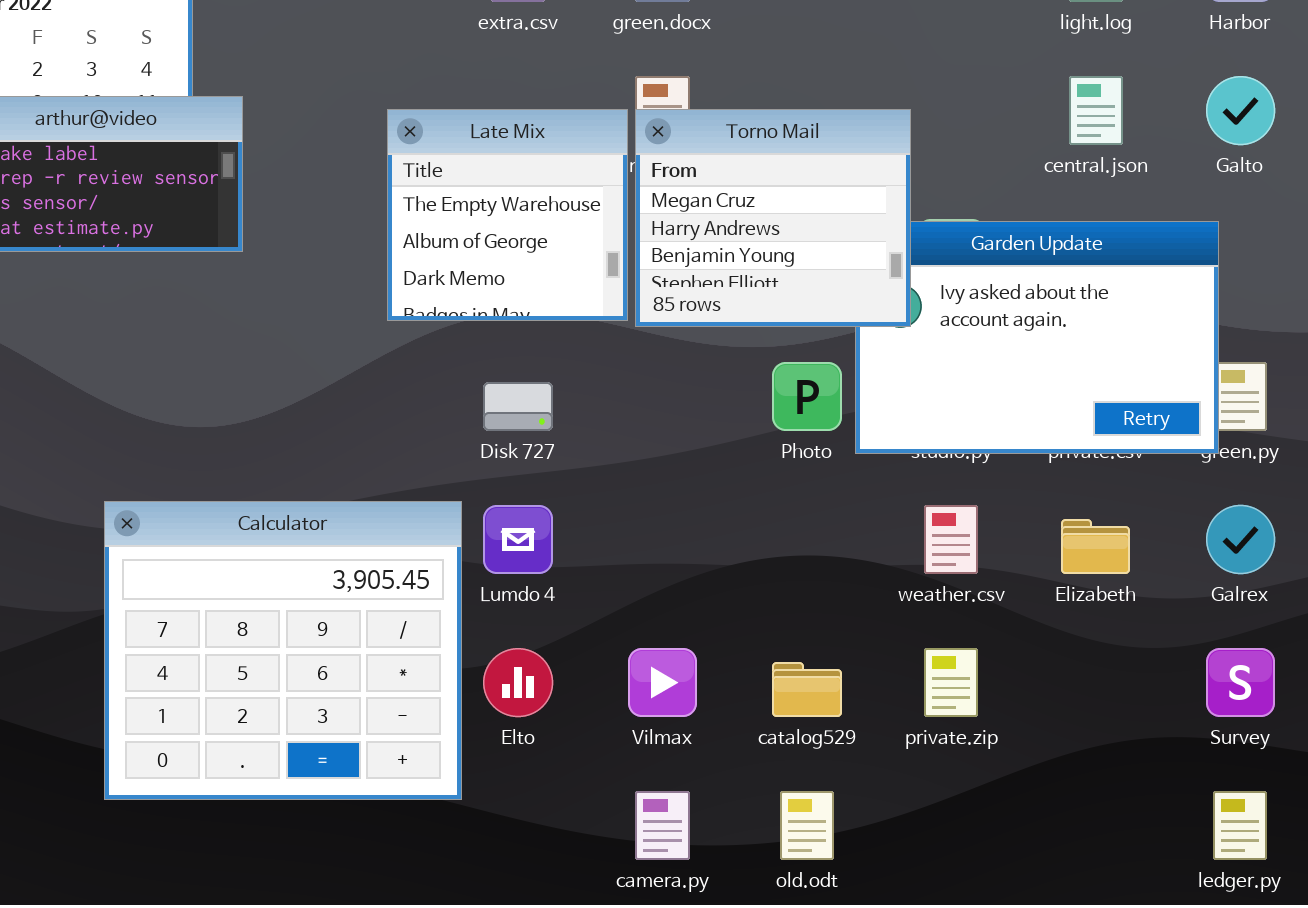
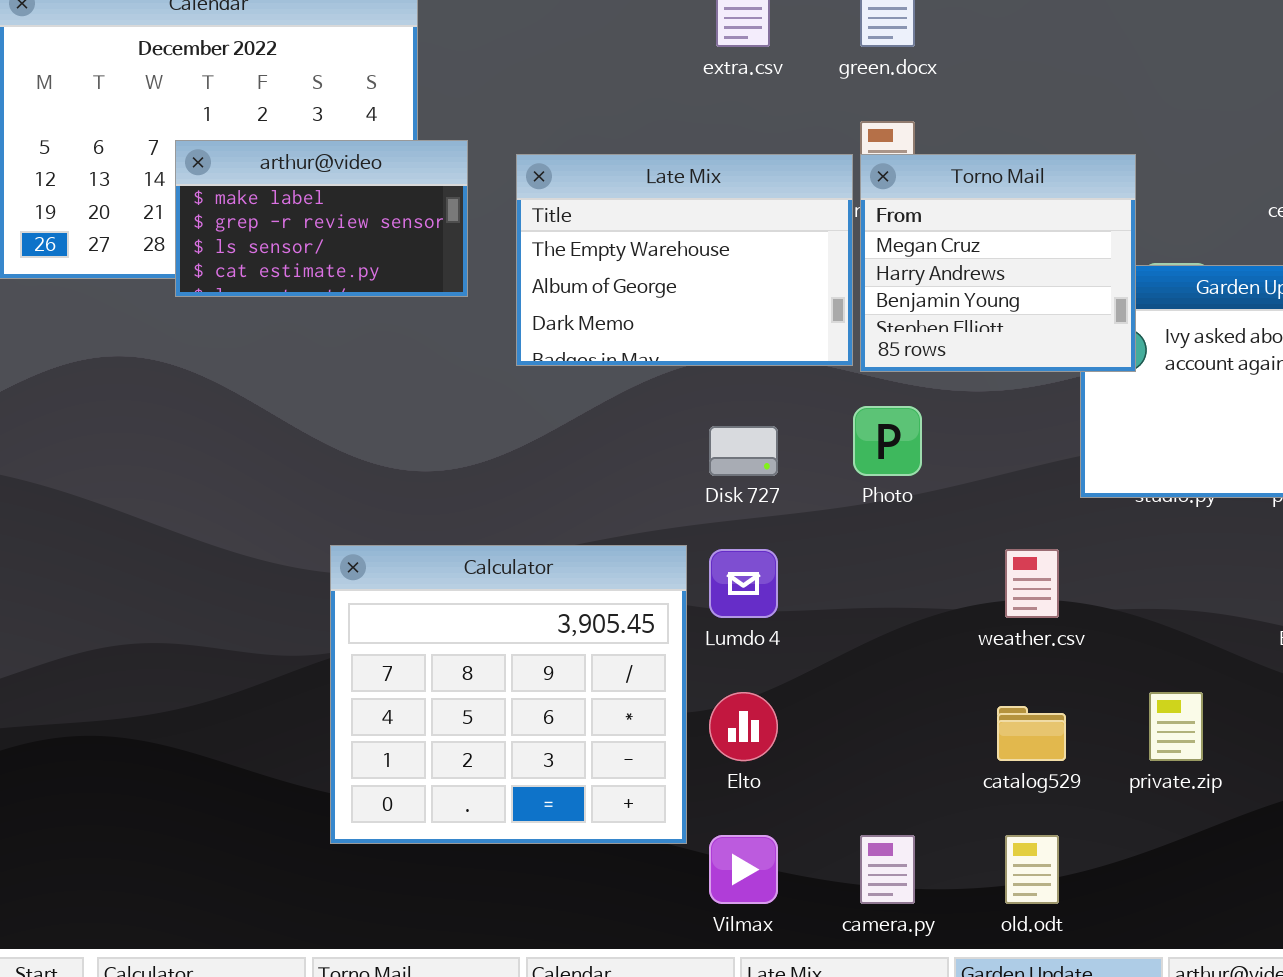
Late Mix: [387,109,628,321] -> [516,154,853,366], resized
Photo: [772,362,842,431] -> [853,406,922,476], moved
weather.csv: [924,505,978,574] -> [1005,549,1059,618], moved
Vilmax: [628,648,697,717] -> [709,835,778,904], moved

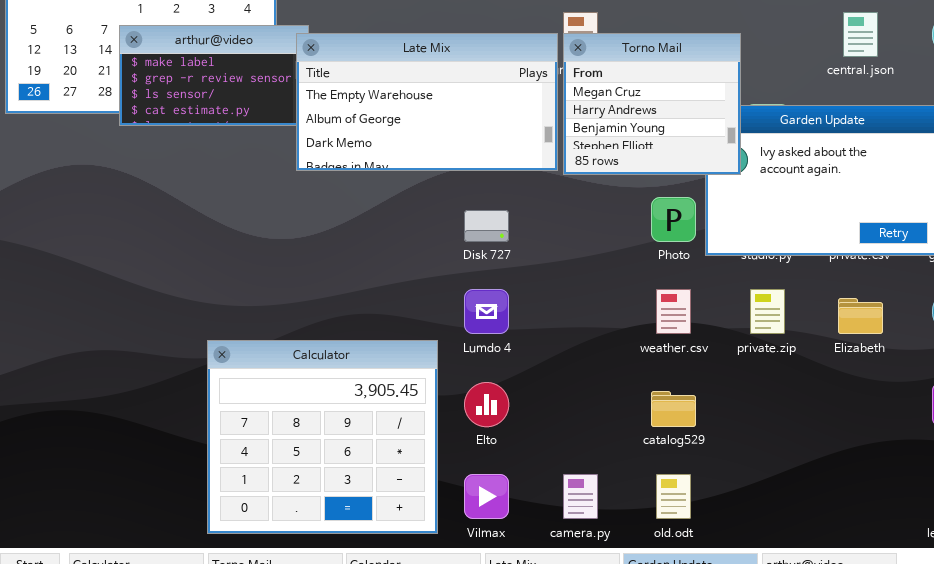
Late Mix: [516,154,853,366] -> [296,33,558,171], resized
Photo: [853,406,922,476] -> [651,197,696,242], moved
Calculator: [330,545,687,844] -> [207,340,438,534], moved
private.zip: [1149,692,1203,761] -> [750,289,785,334], moved

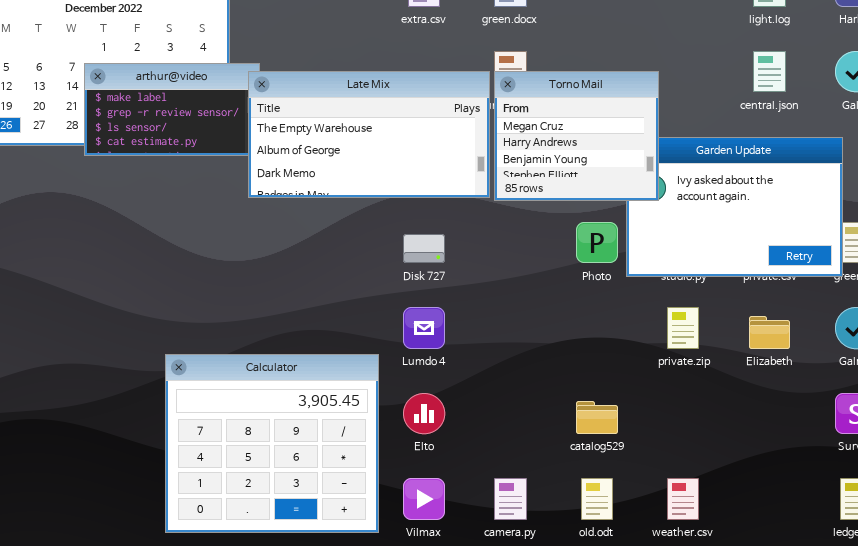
weather.csv: [656,289,691,334] -> [667,478,699,520], moved

